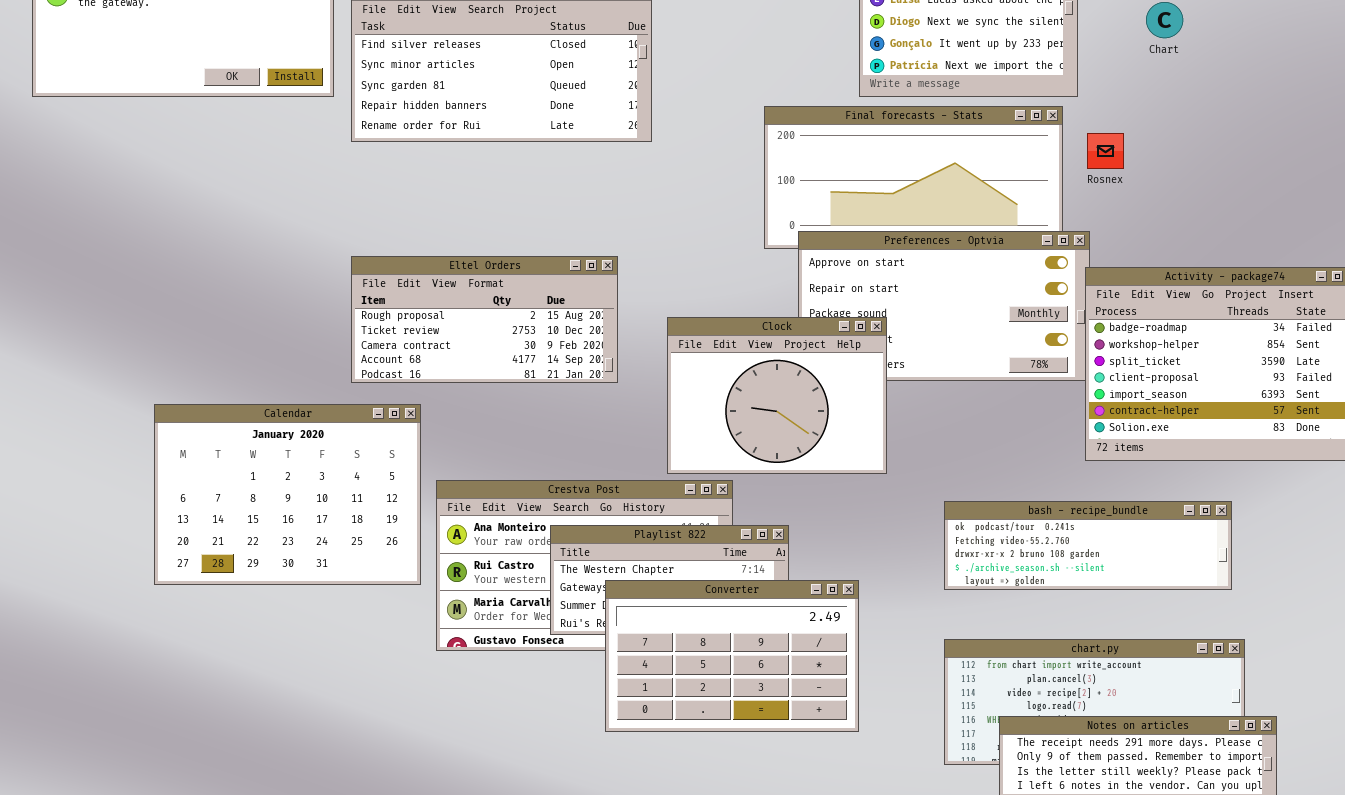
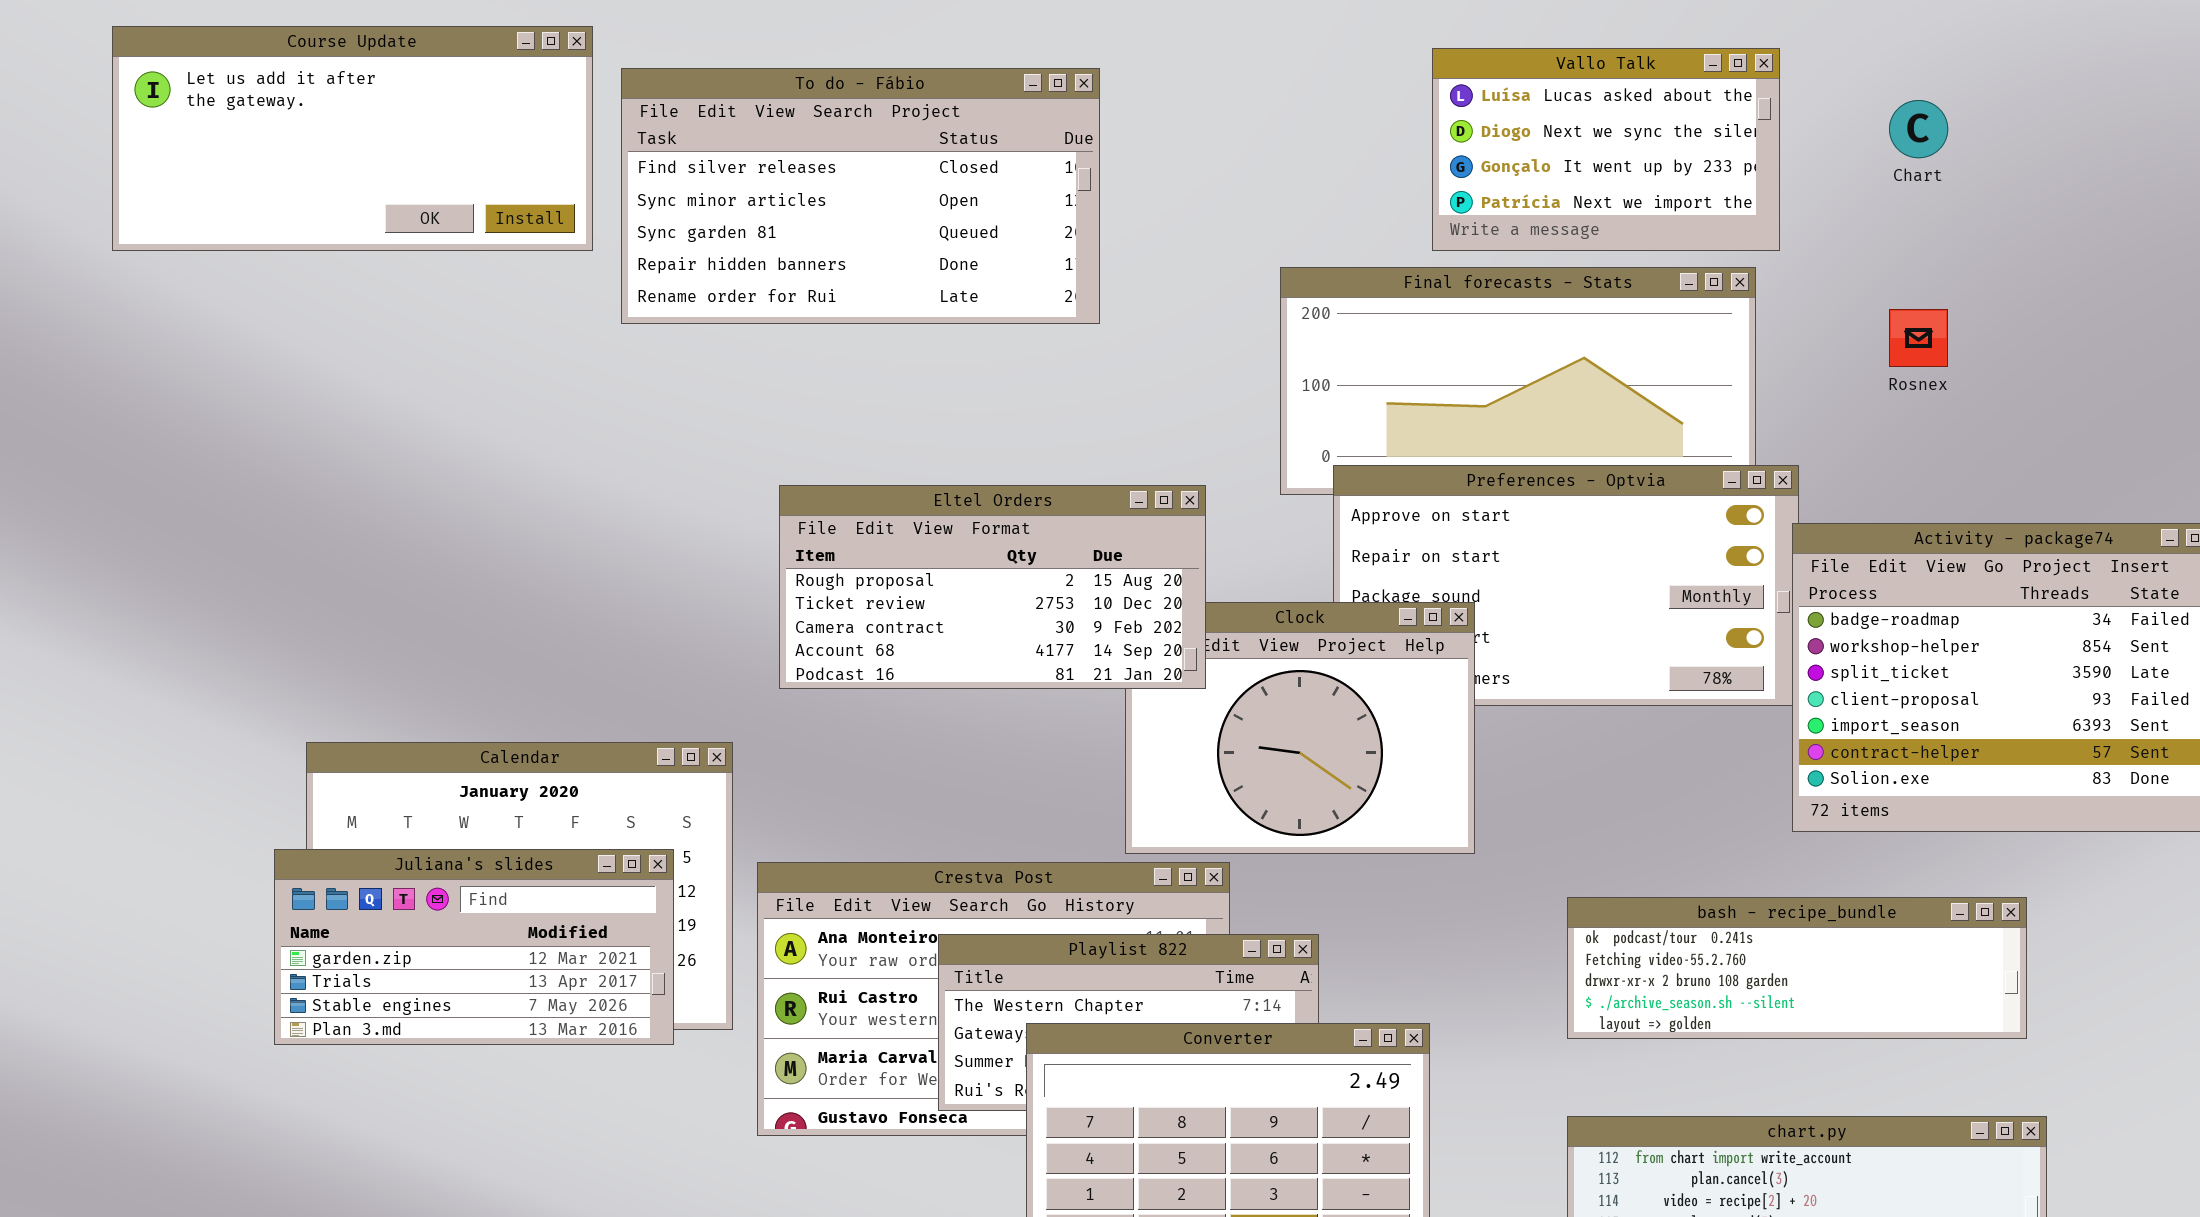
Rosnex: [1087,133,1124,169] -> [1889,309,1948,367], moved
Eltel Orders: [351,256,618,383] -> [779,485,1206,689], moved
Juliana's slides: none -> [274,849,674,1045], opened

